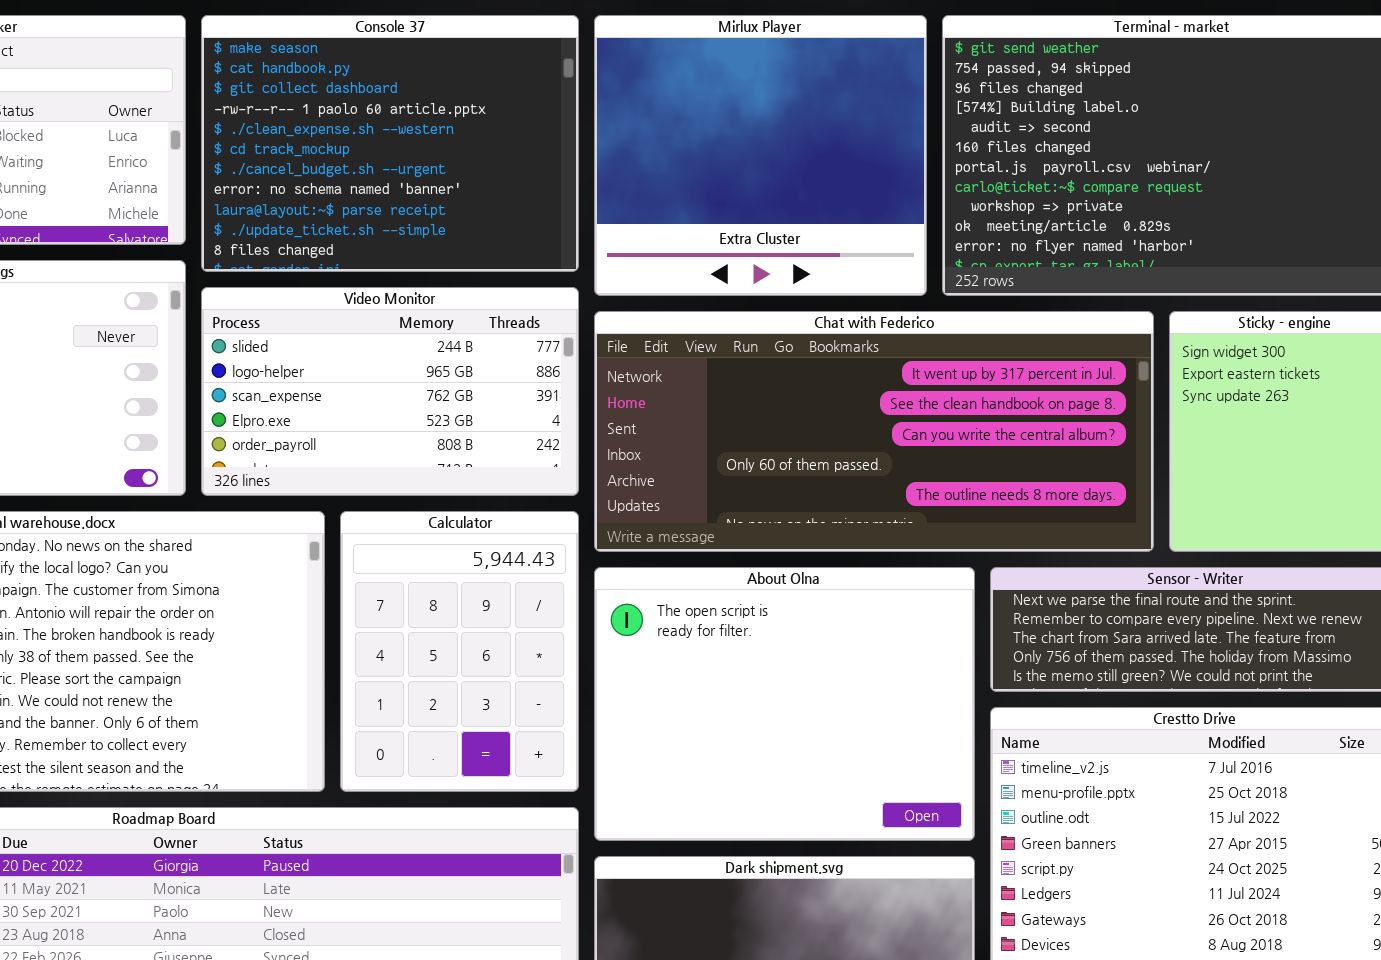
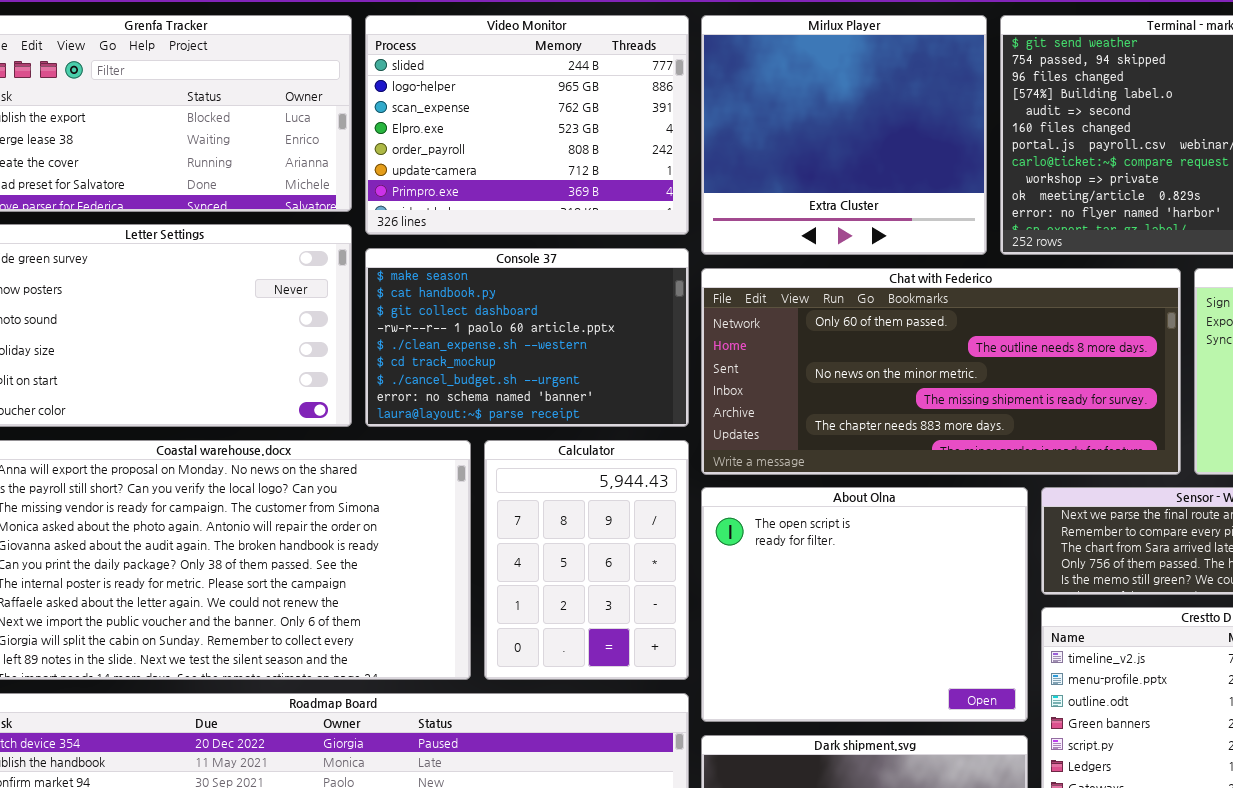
Console 37: [201,15,579,272] -> [365,248,689,427], moved, resized
Video Monitor: [201,287,579,496] -> [365,15,689,235], moved, resized
Chat with Federico: [594,311,1154,552] -> [701,268,1181,475], scrolled down 3 rows

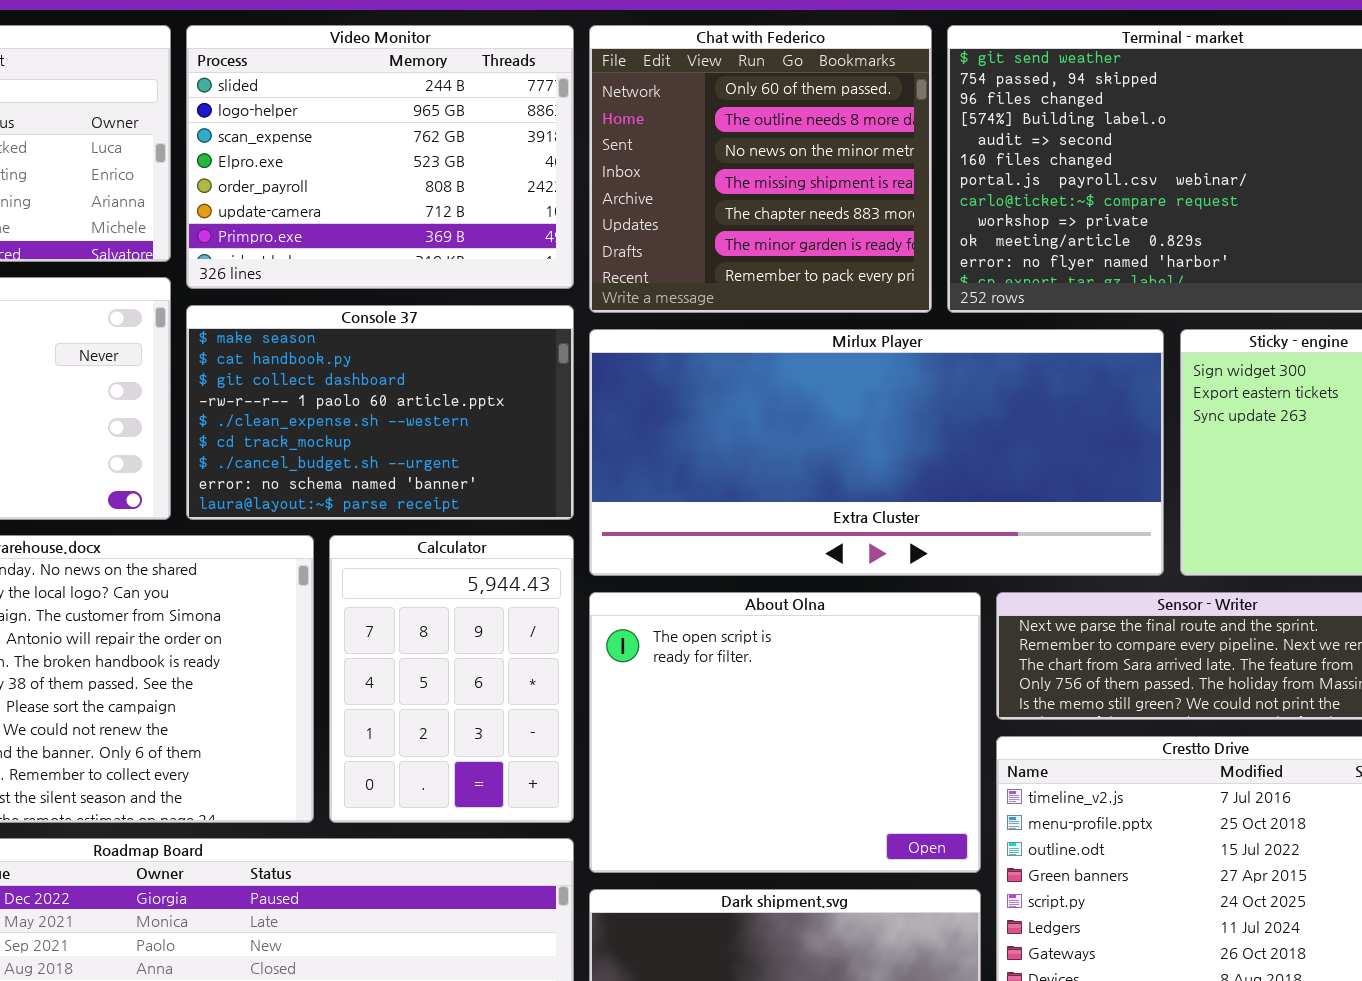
Mirlux Player: [701,15,987,255] -> [589,329,1164,576], moved, resized
Chat with Federico: [701,268,1181,475] -> [589,25,932,313], moved, resized

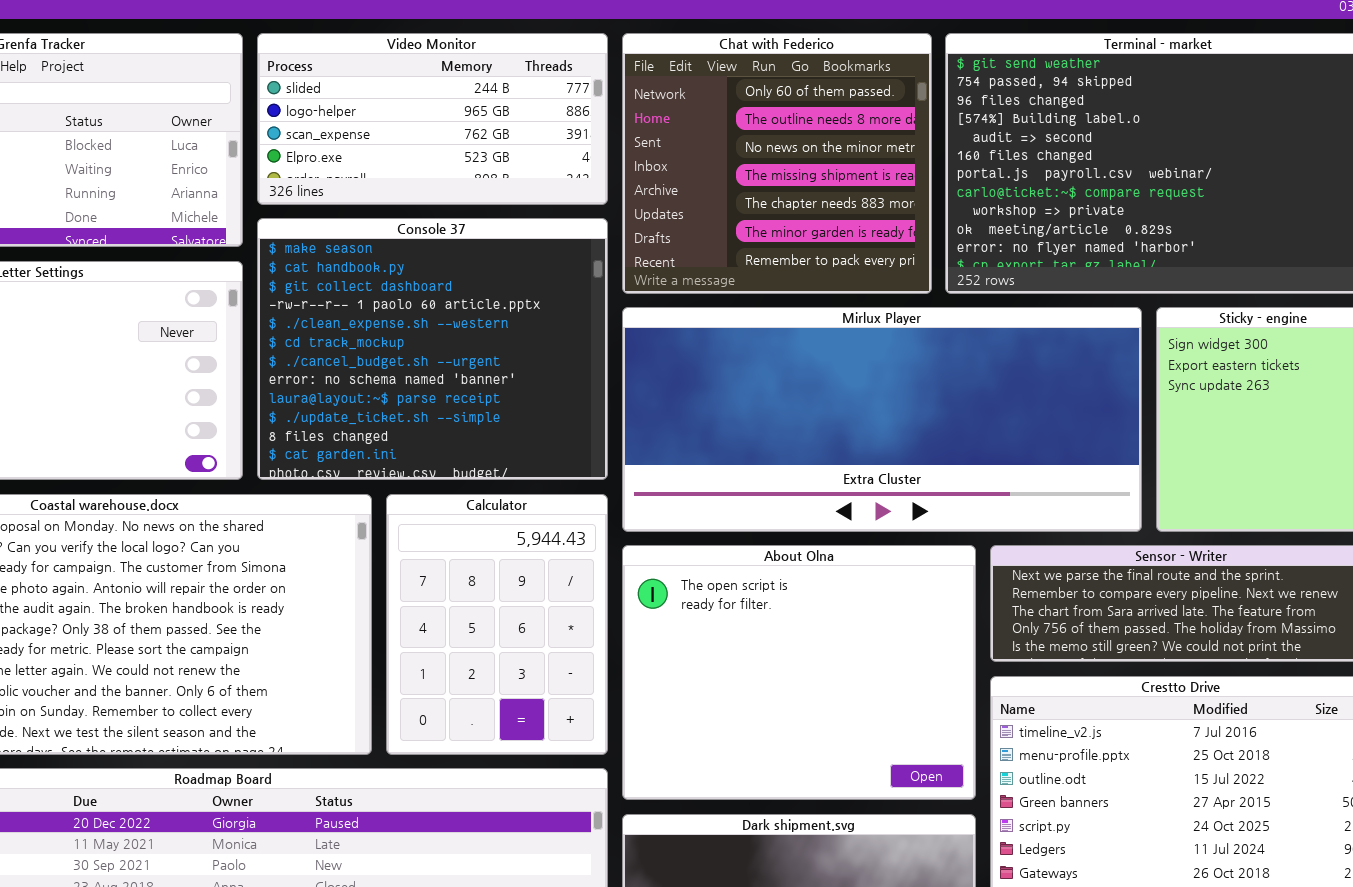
Video Monitor: [186,25,574,289] -> [257,33,608,205], resized
Console 37: [186,305,574,520] -> [257,218,608,480], resized

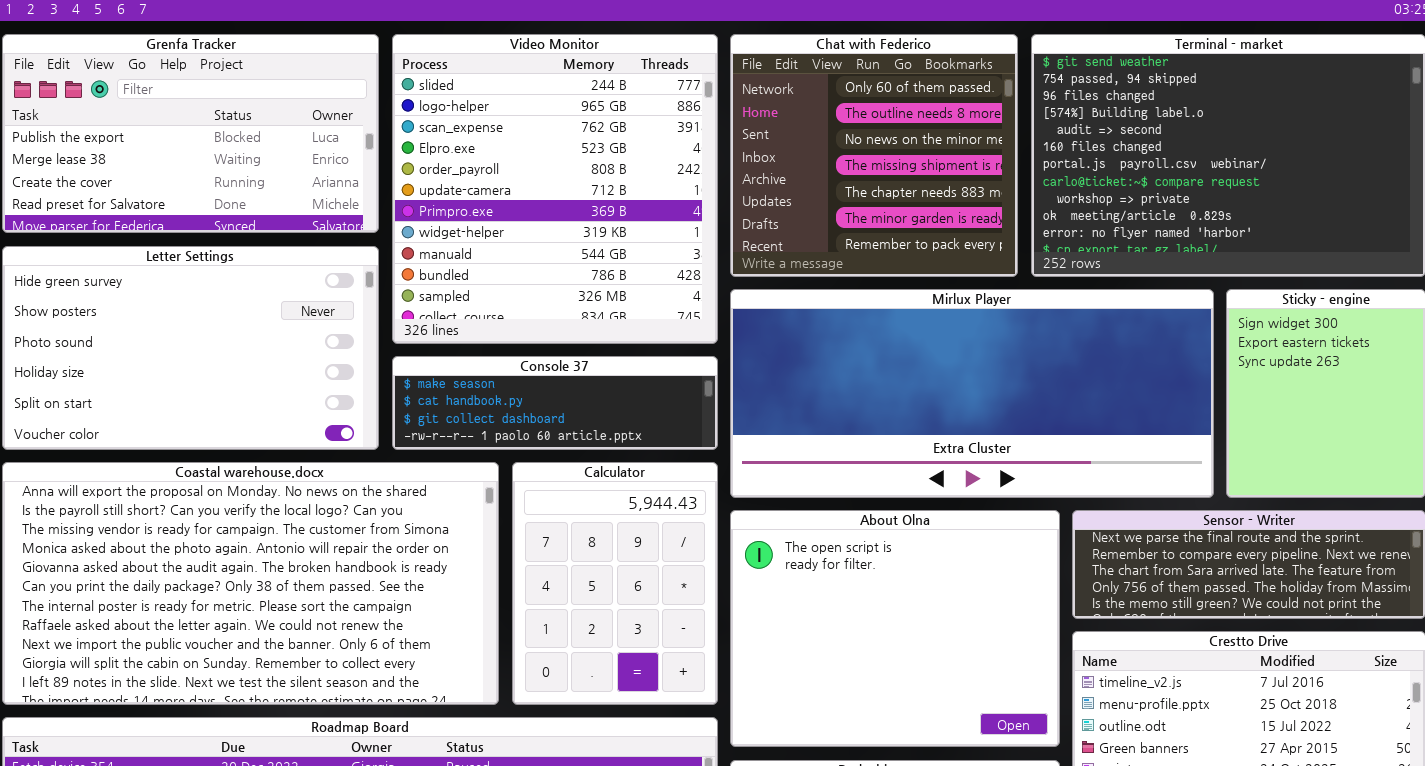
Video Monitor: [257,33,608,205] -> [392,34,718,344], resized
Console 37: [257,218,608,480] -> [392,356,718,450], resized

